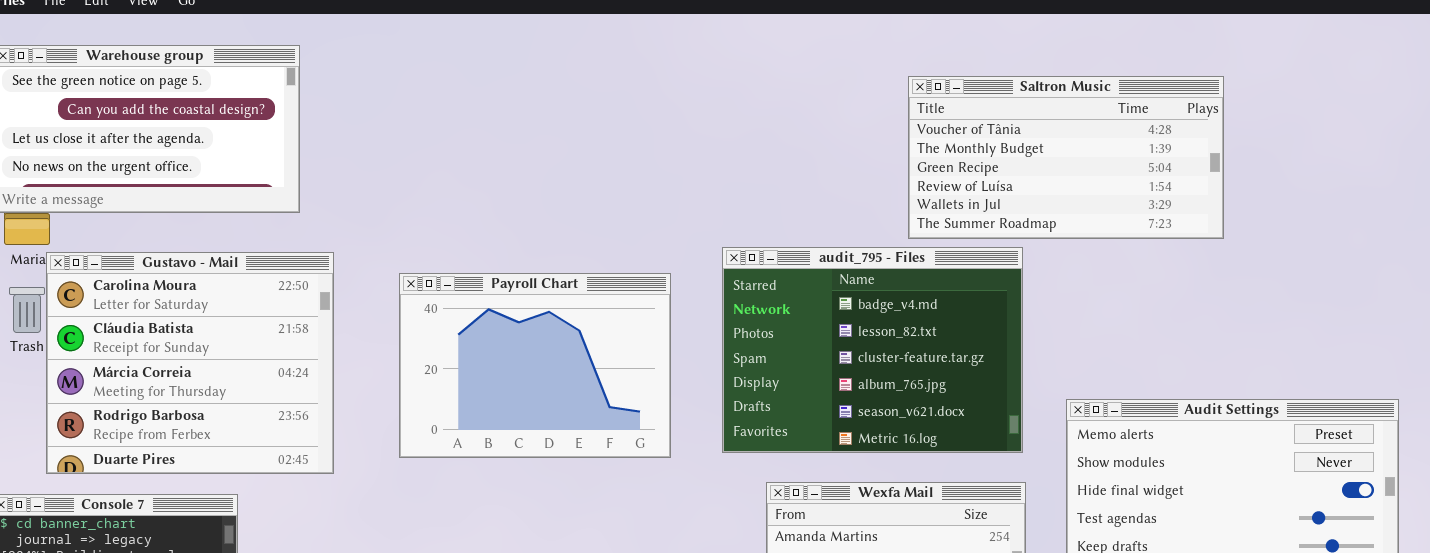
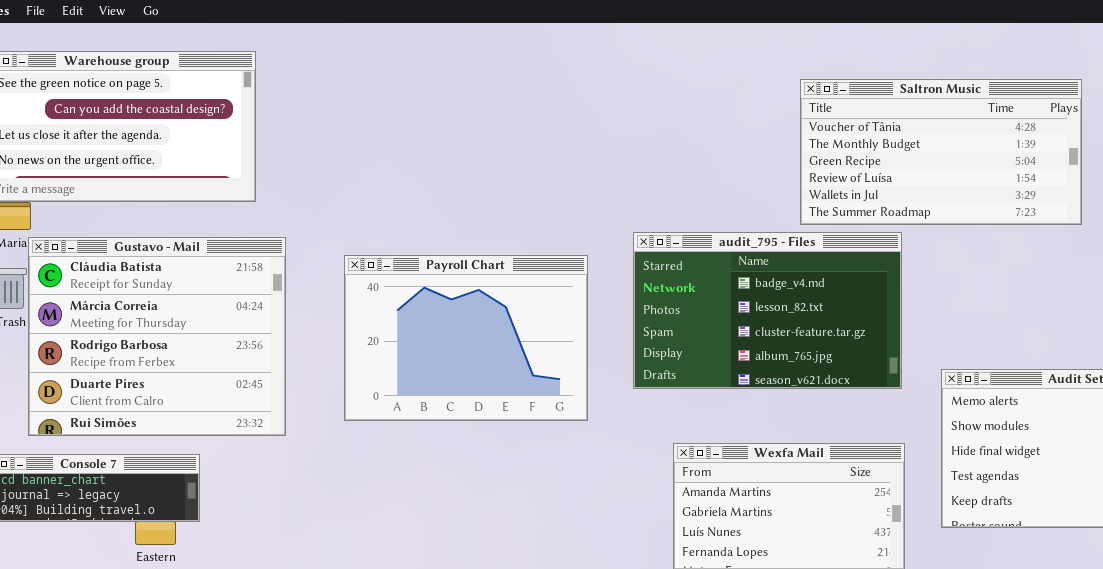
audit_795 - Files: [722,247,1023,453] -> [633,232,902,389], resized
Gustavo - Mail: [46,252,334,474] -> [28,237,286,436], scrolled down 1 row

